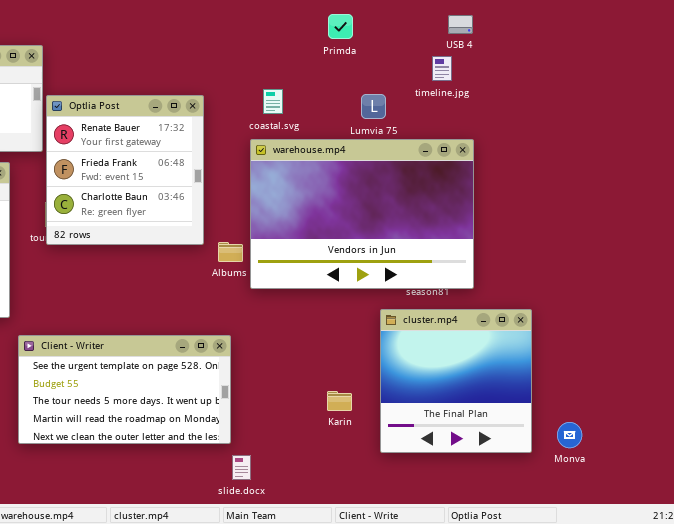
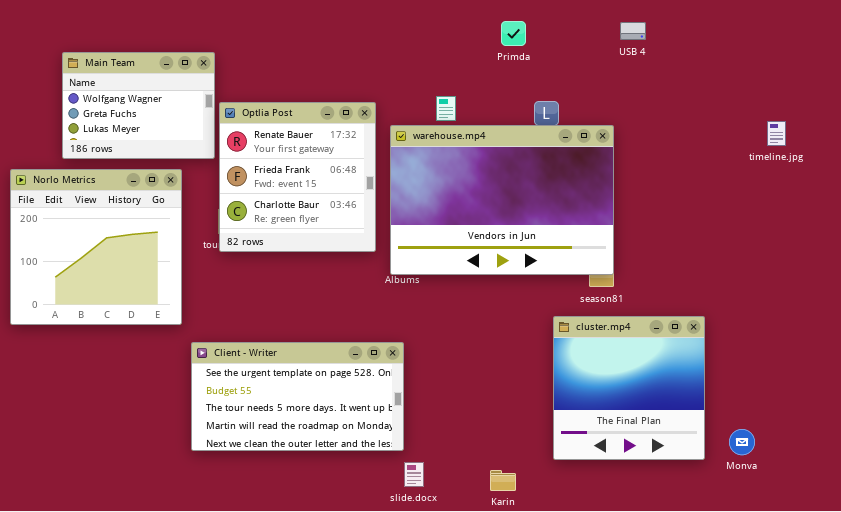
timeline.jpg: [432,56,452,81] -> [767,121,786,146], moved
warehouse.mp4: [250,139,474,289] -> [390,125,614,275], moved
Karin: [327,391,352,411] -> [490,470,516,491], moved

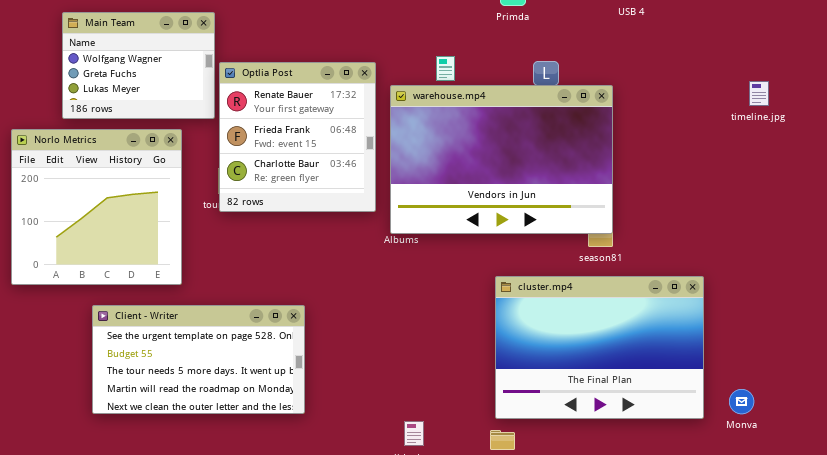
timeline.jpg: [767,121,786,146] -> [749,81,769,106], moved
cluster.mp4: [553,316,705,460] -> [495,276,704,419], resized
Client - Writer: [191,342,404,451] -> [92,305,305,414], moved

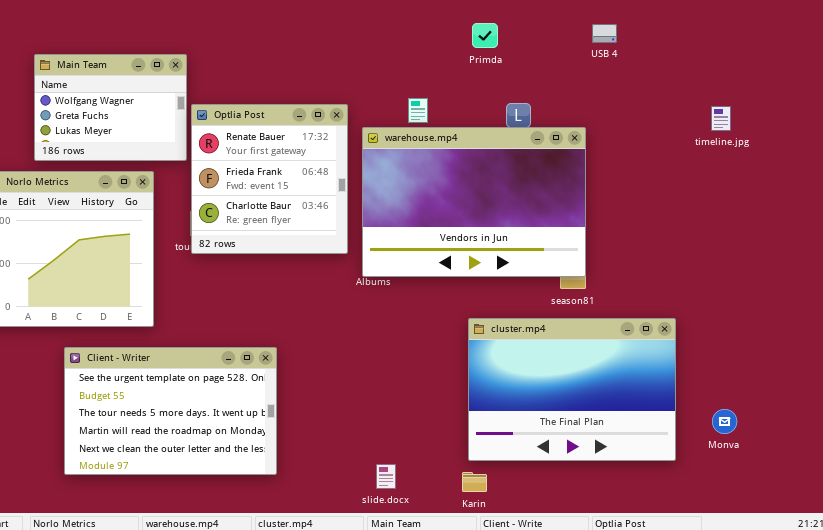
timeline.jpg: [749,81,769,106] -> [711,106,731,131], moved
Client - Writer: [92,305,305,414] -> [64,347,277,475], resized
Monva: [729,389,754,414] -> [712,409,737,434], moved

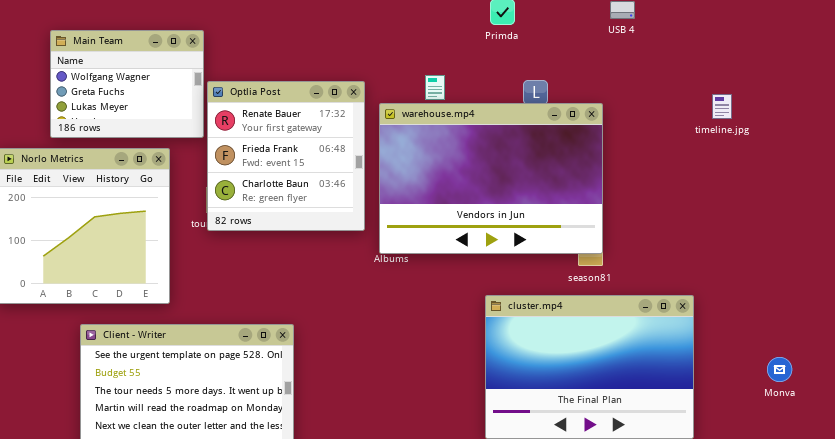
timeline.jpg: [711,106,731,131] -> [712,94,732,119], moved
Monva: [712,409,737,434] -> [767,357,792,382], moved

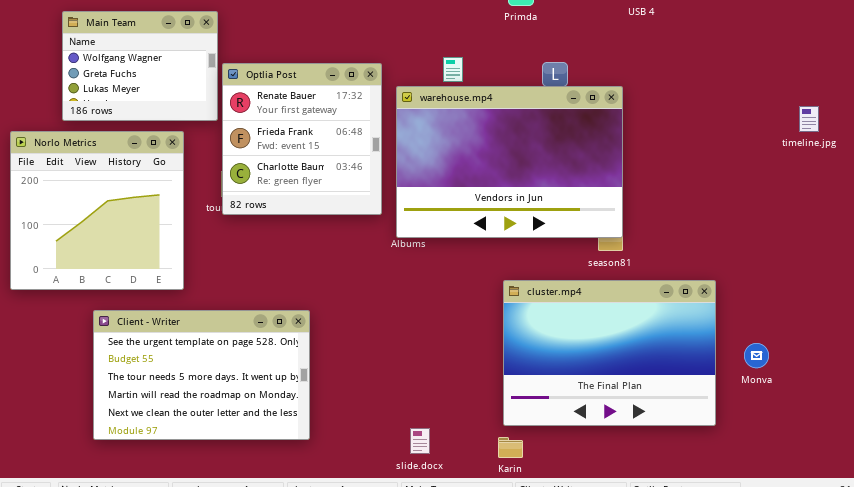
timeline.jpg: [712,94,732,119] -> [799,106,819,132], moved
Monva: [767,357,792,382] -> [744,343,769,368], moved

